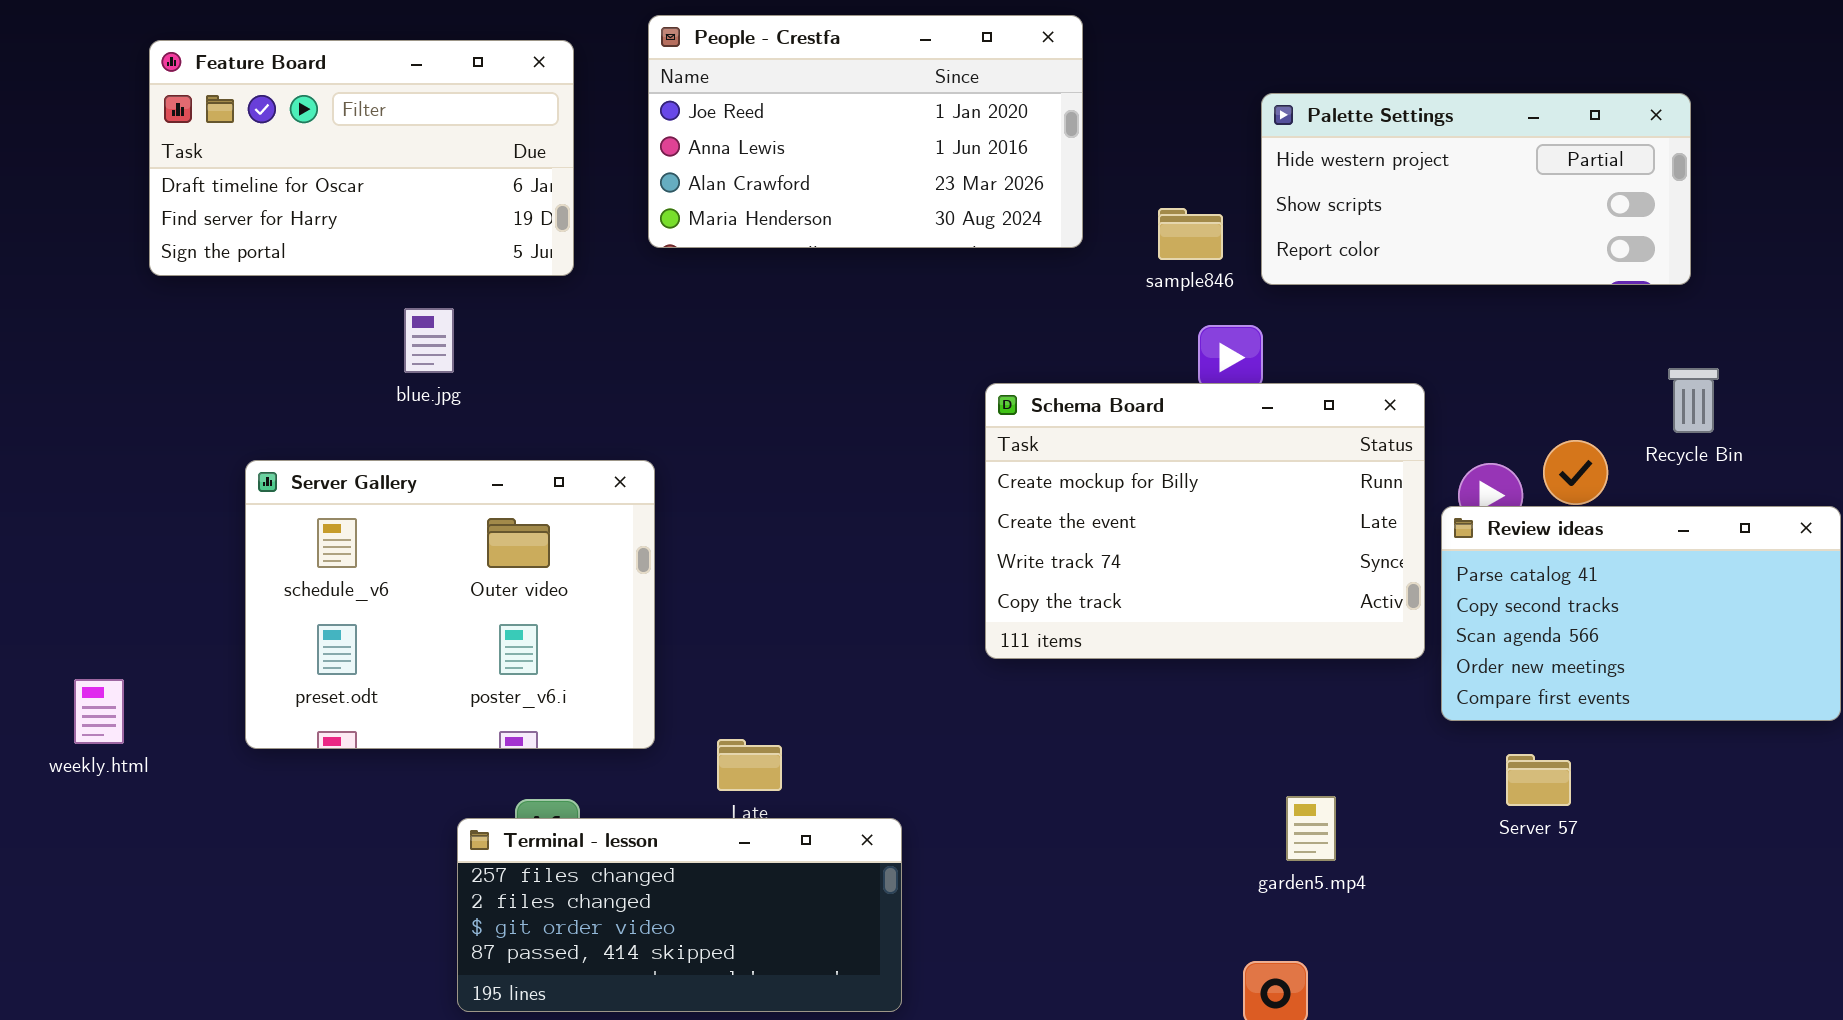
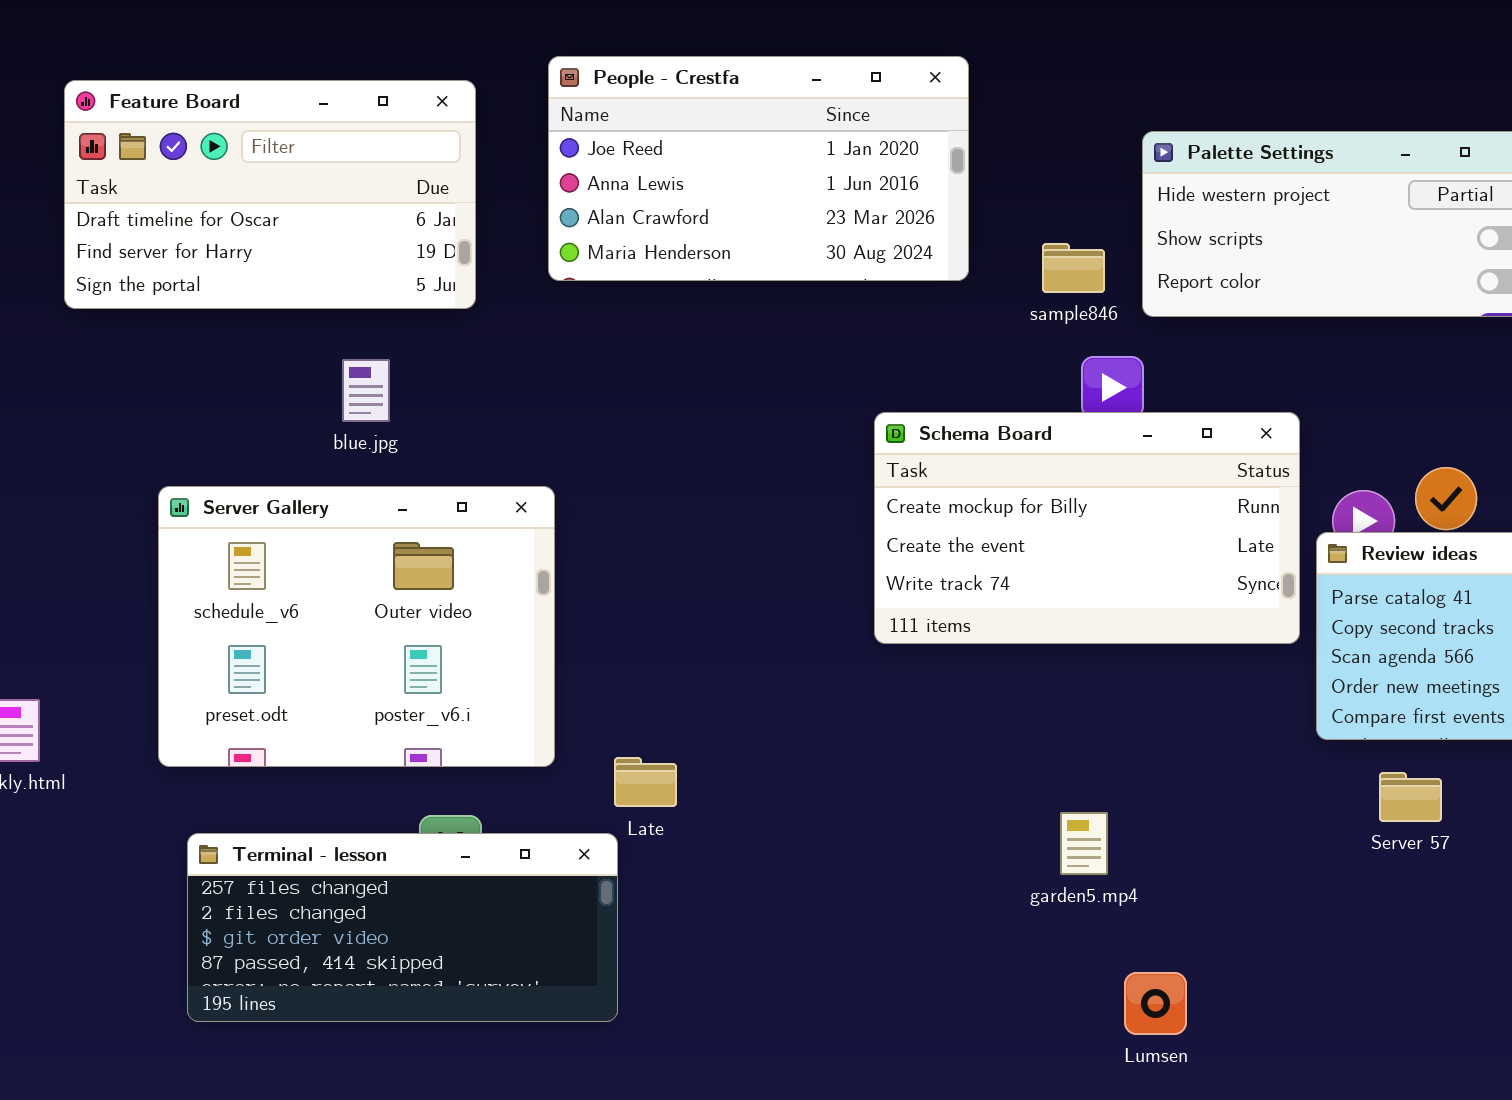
blue.jpg: [404,308,454,373] -> [342,359,390,422], moved
Schema Board: [985,383,1425,659] -> [874,412,1300,644], resized
garden5.mp4: [1286,796,1336,861] -> [1060,812,1108,875], moved
Terminal - lesson: [457,818,902,1012] -> [187,833,618,1022], moved

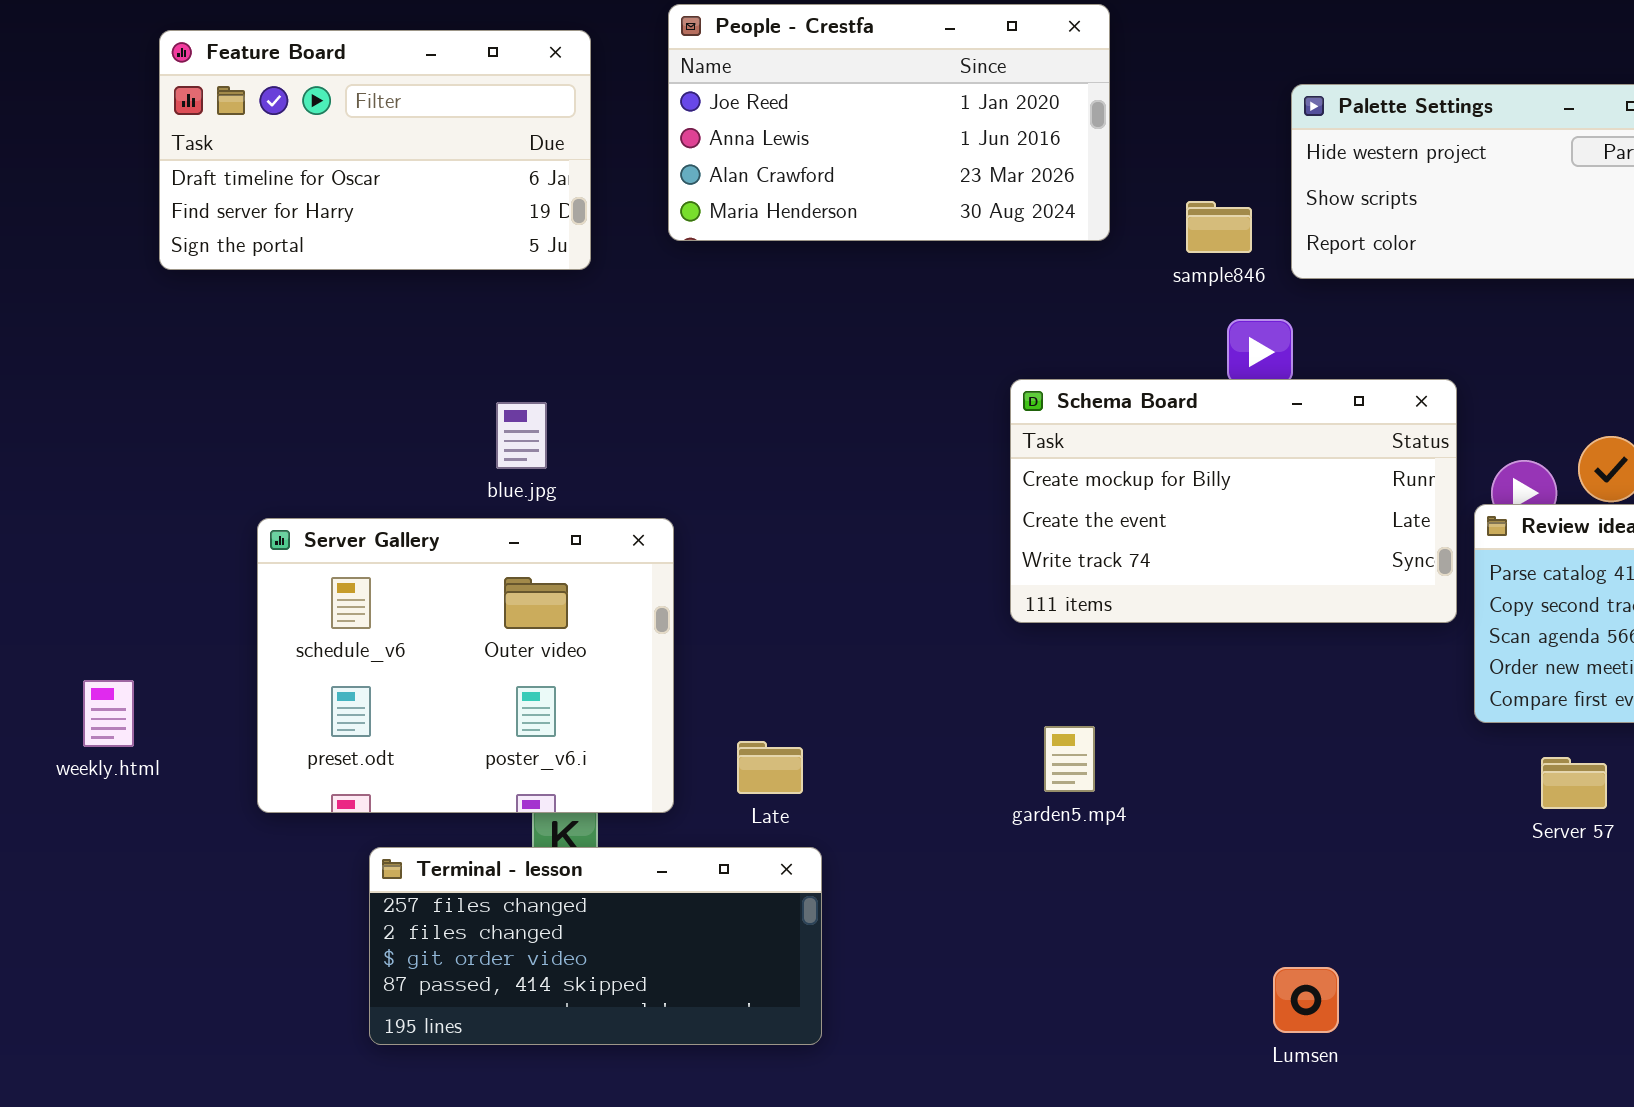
blue.jpg: [342,359,390,422] -> [496,402,547,469], moved
Server Gallery: [158,486,555,767] -> [257,518,674,813], moved
garden5.mp4: [1060,812,1108,875] -> [1044,726,1095,792], moved
Terminal - lesson: [187,833,618,1022] -> [369,847,822,1045], moved

